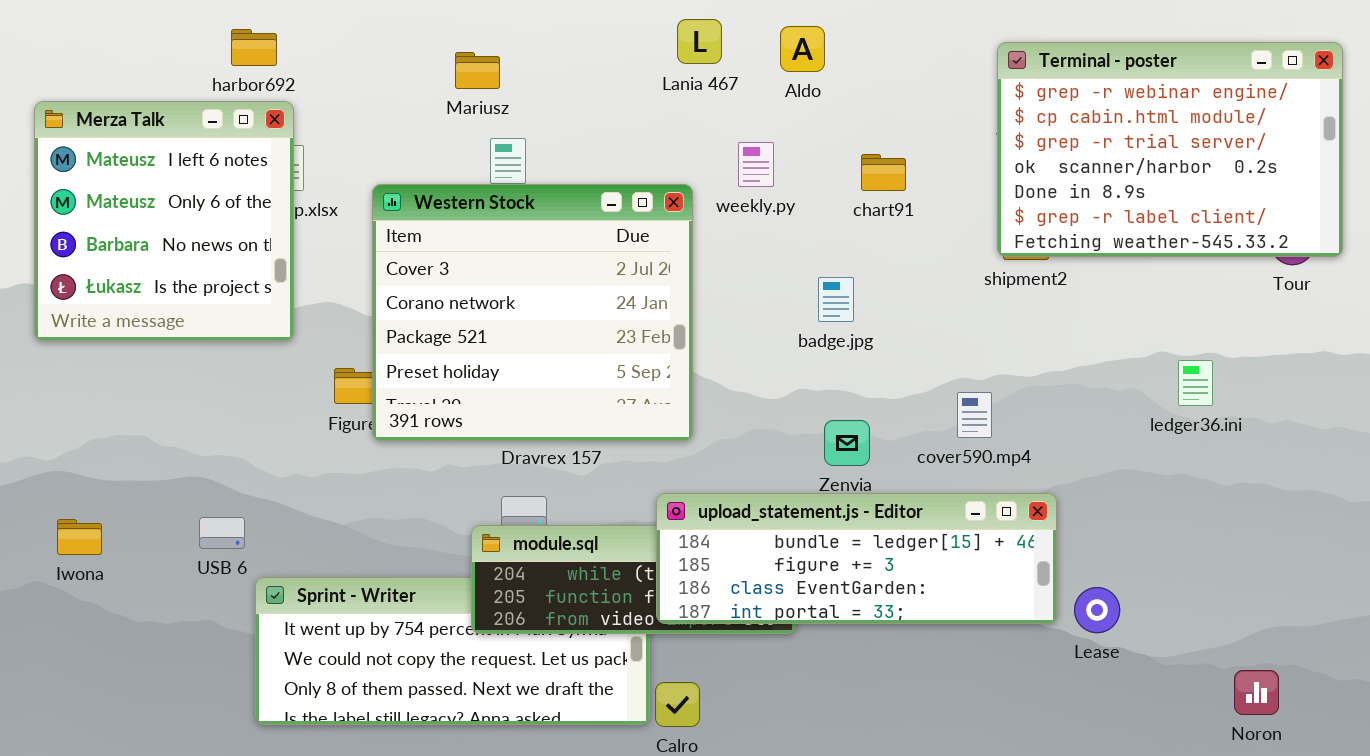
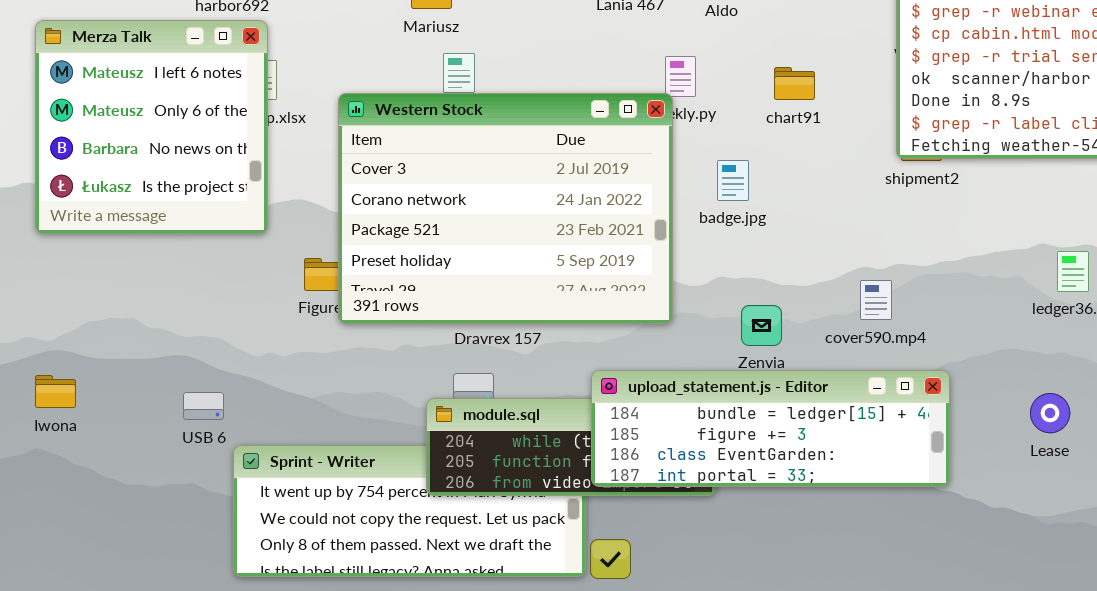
Western Stock: [372,184,693,441] -> [338,93,673,324], resized
badge.jpg: [818,277,854,322] -> [717,160,749,201], moved
Iwona: [57,519,102,555] -> [35,375,76,408], moved
Lease: [1074,587,1120,633] -> [1030,393,1070,433], moved

